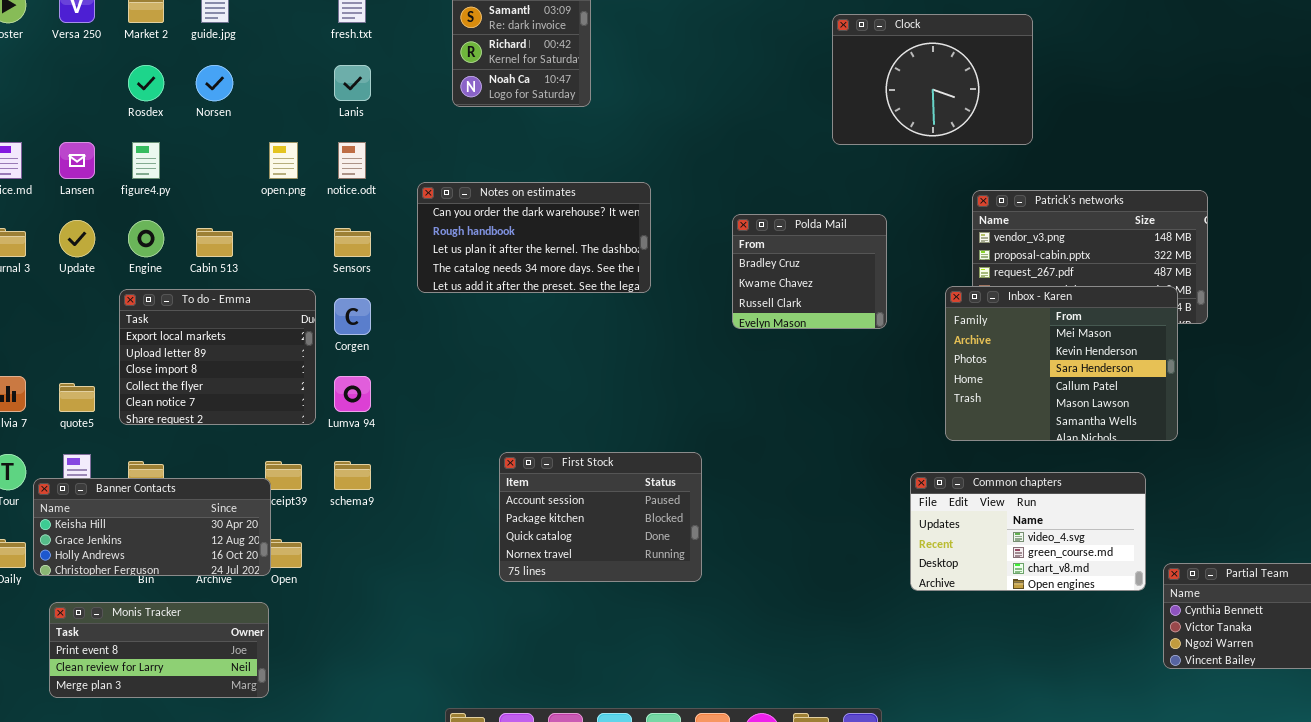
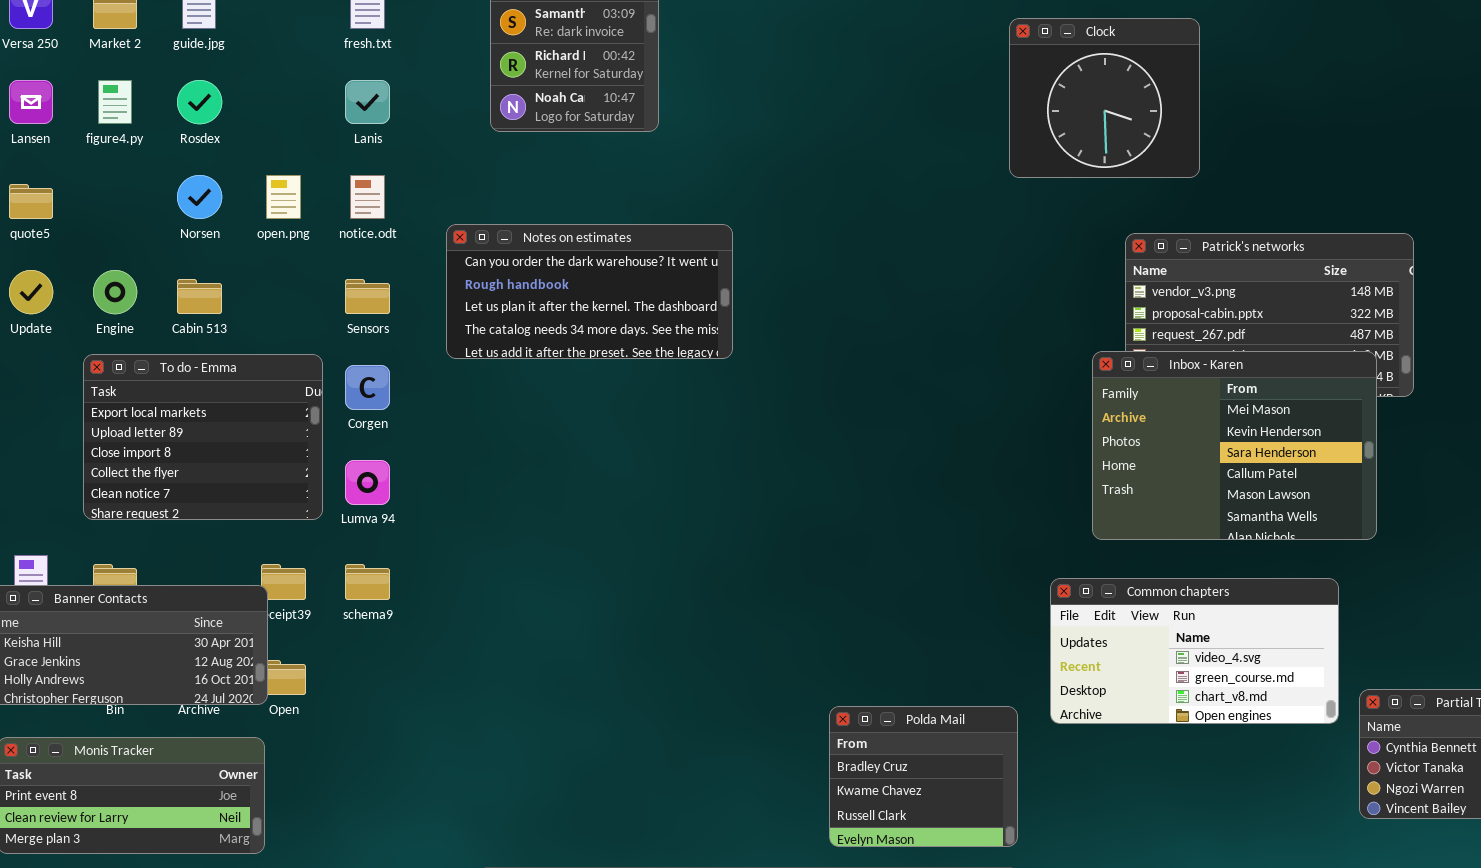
Clock: [832,14,1033,145] -> [1009,18,1200,178], resized
Rosdex: [128,65,164,101] -> [177,80,222,124], moved
Norsen: [196,65,233,101] -> [177,175,222,219], moved
Lansen: [59,142,95,179] -> [9,80,53,124], moved
figure4.py: [132,142,160,179] -> [98,80,132,124], moved
Polda Mail: [732,214,887,329] -> [829,706,1018,847], moved
quote5: [59,383,95,412] -> [9,184,53,219], moved
First Stock: [499,452,702,582] -> none, closed

